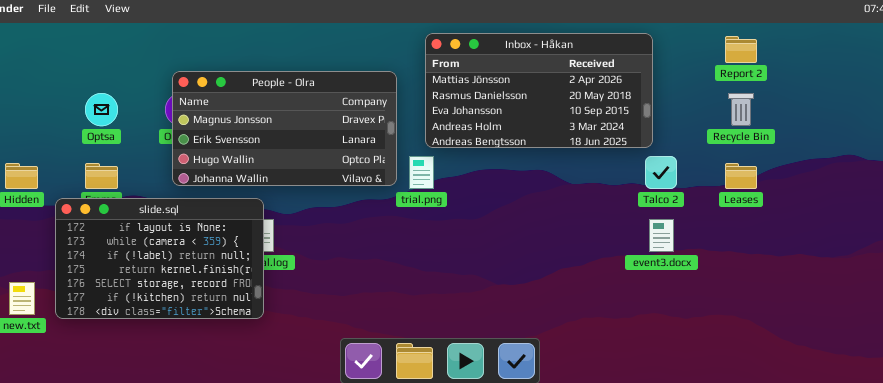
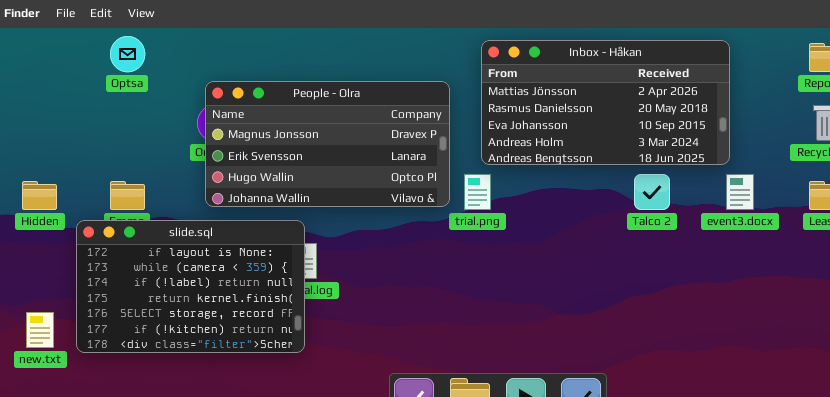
Optsa: [85,93,118,126] -> [110,36,145,72], moved
Talco 2: [645,156,677,189] -> [634,174,670,210], moved
event3.docx: [649,219,674,252] -> [726,174,754,210], moved

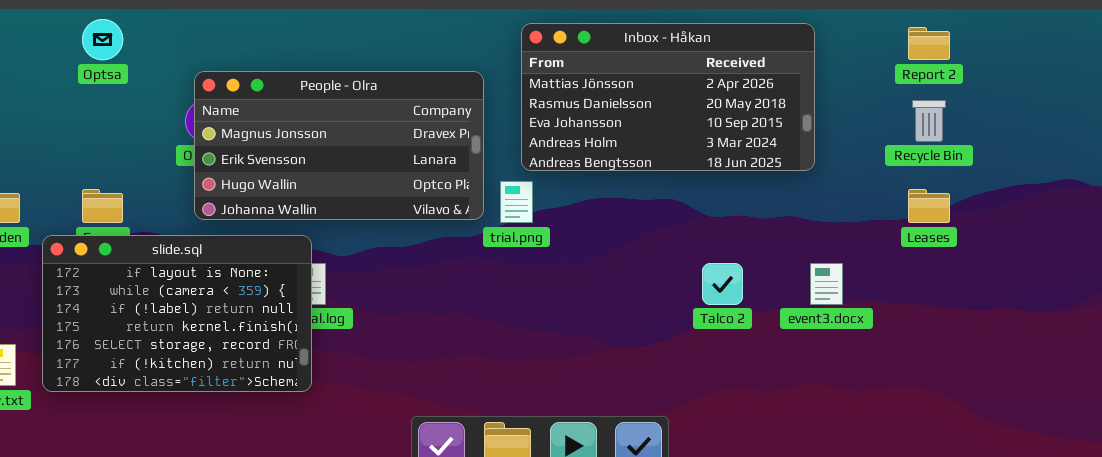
Talco 2: [634,174,670,210] -> [702,263,743,305], moved
event3.docx: [726,174,754,210] -> [810,263,843,305], moved

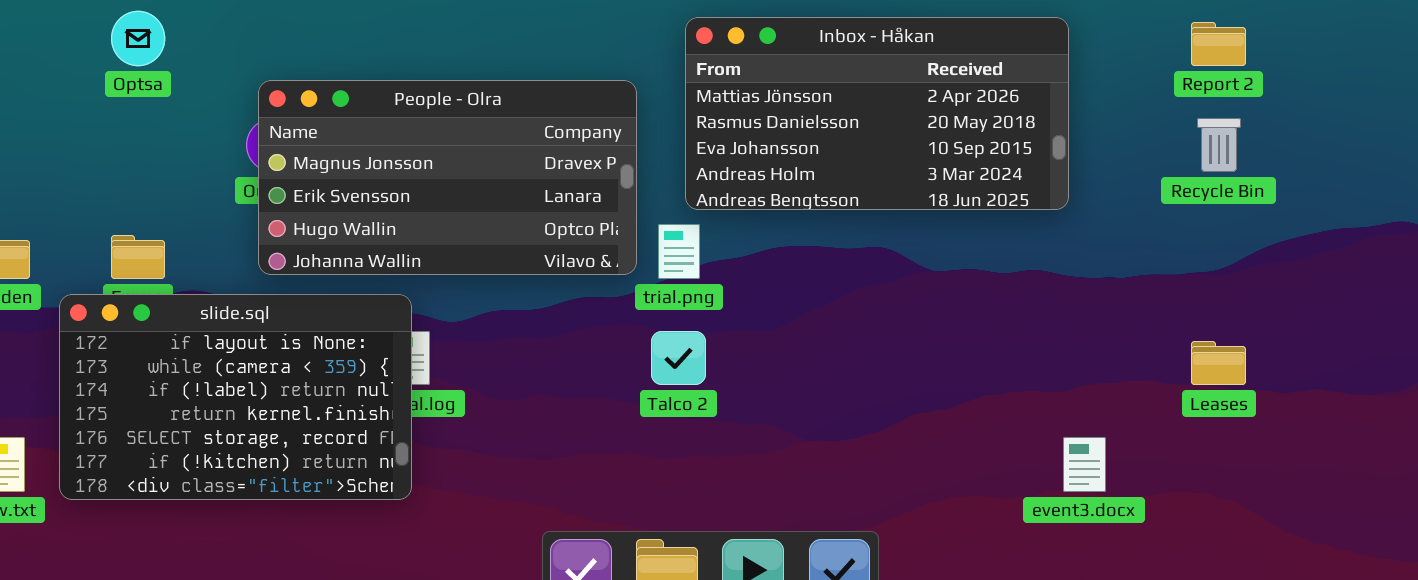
Leases: [908,189,950,223] -> [1191,341,1246,385], moved
Talco 2: [702,263,743,305] -> [651,331,706,385], moved
event3.docx: [810,263,843,305] -> [1063,437,1106,492], moved

